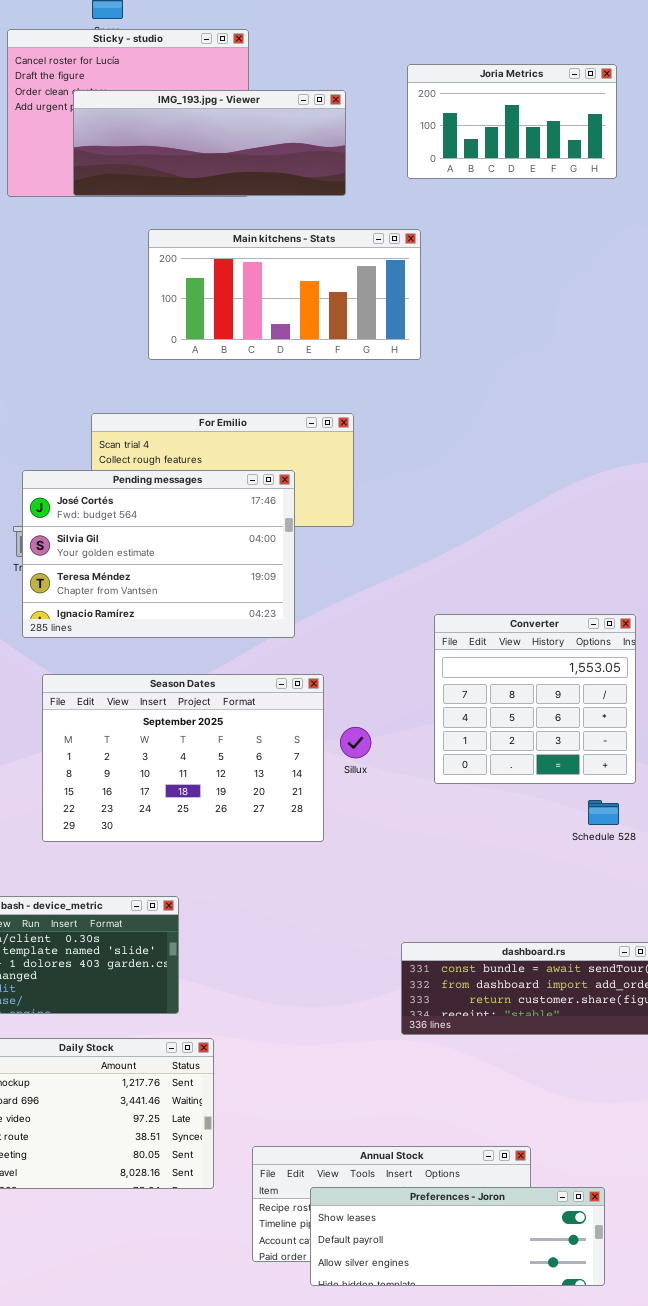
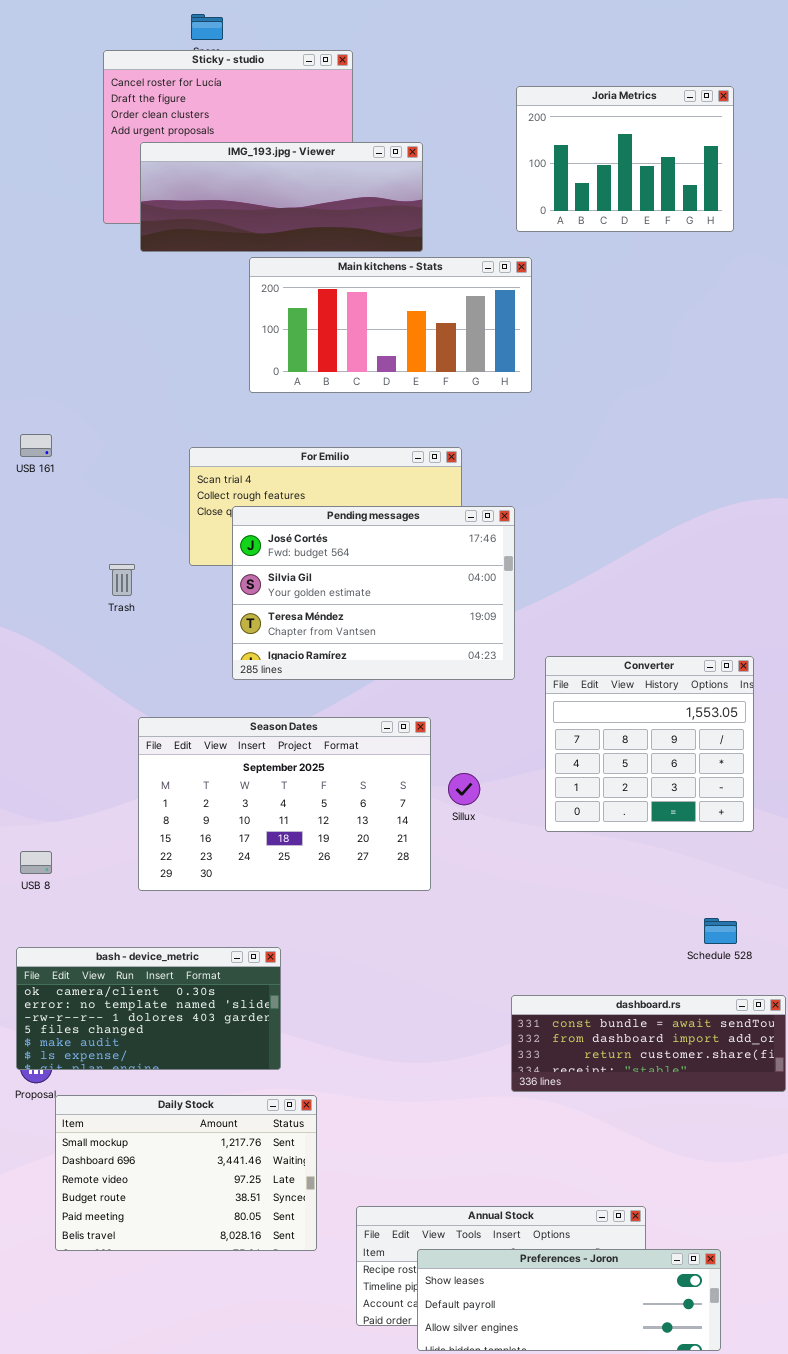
Joria Metrics: [407,64,617,179] -> [516,86,734,232], resized
IMG_193.jpg - Viewer: [73,90,346,196] -> [140,142,423,252], moved
Pending messages: [22,470,295,638] -> [232,506,515,680], moved
Schedule 528: [588,800,619,825] -> [704,918,737,944], moved

